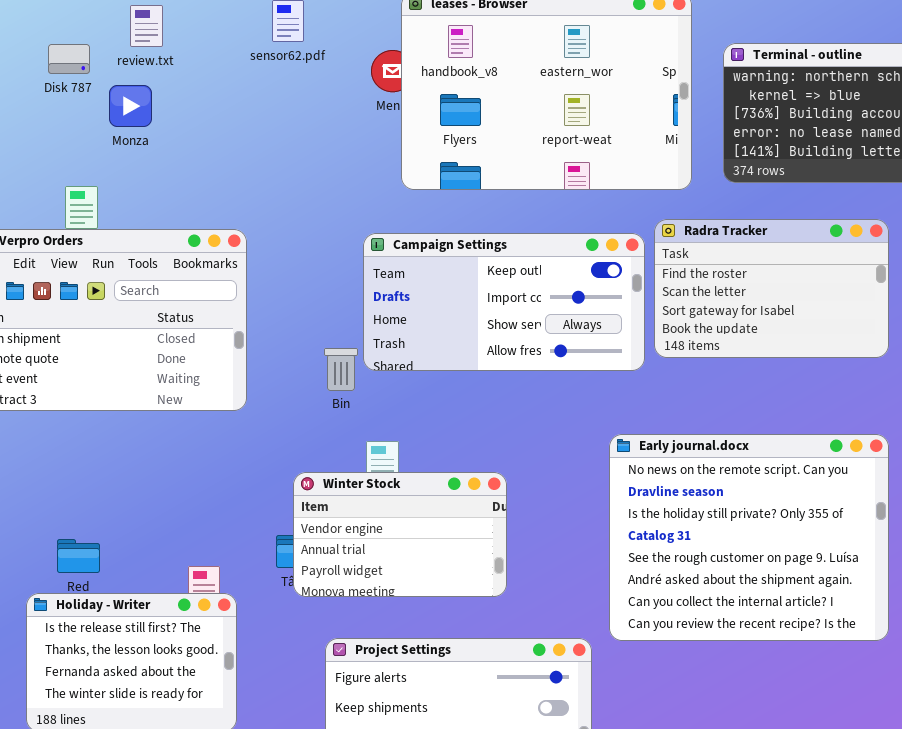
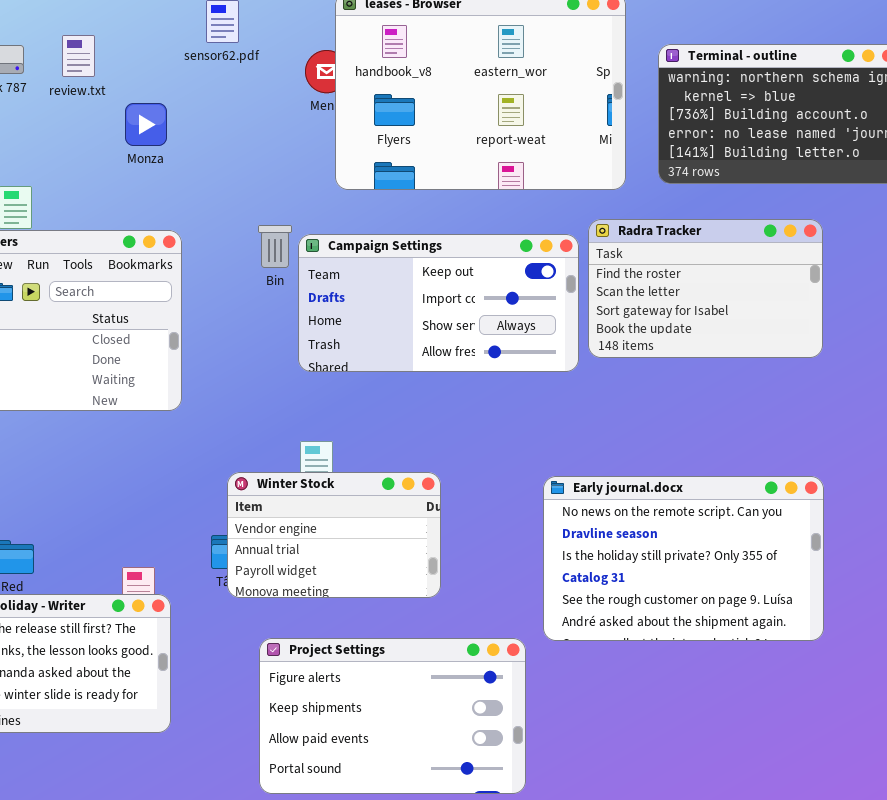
review.txt: [130,5,163,47] -> [62,35,95,77], moved
Monza: [109,85,152,127] -> [125,103,167,146], moved
Bin: [324,348,358,391] -> [258,225,292,268], moved
Early journal.docx: [609,434,889,641] -> [543,476,824,641], resized

